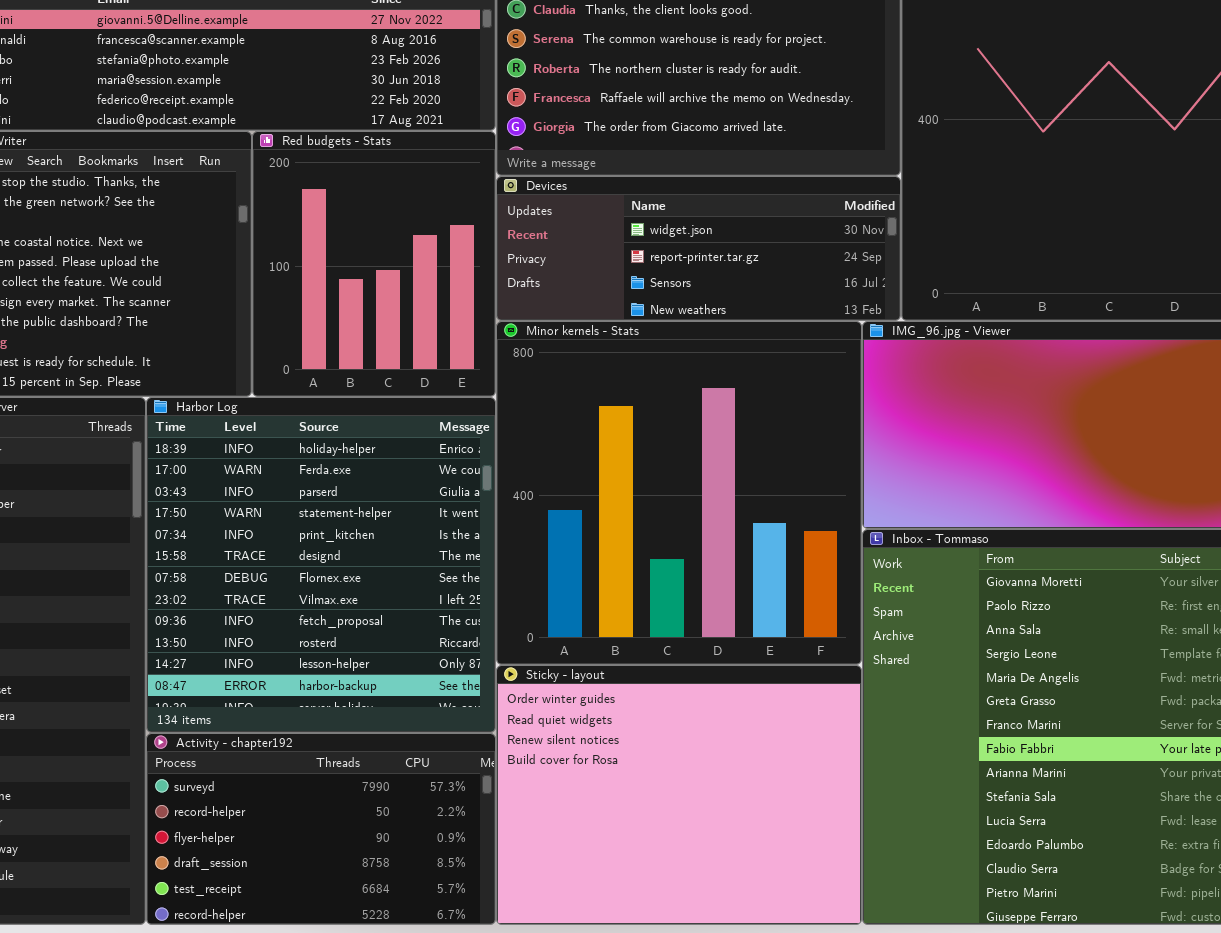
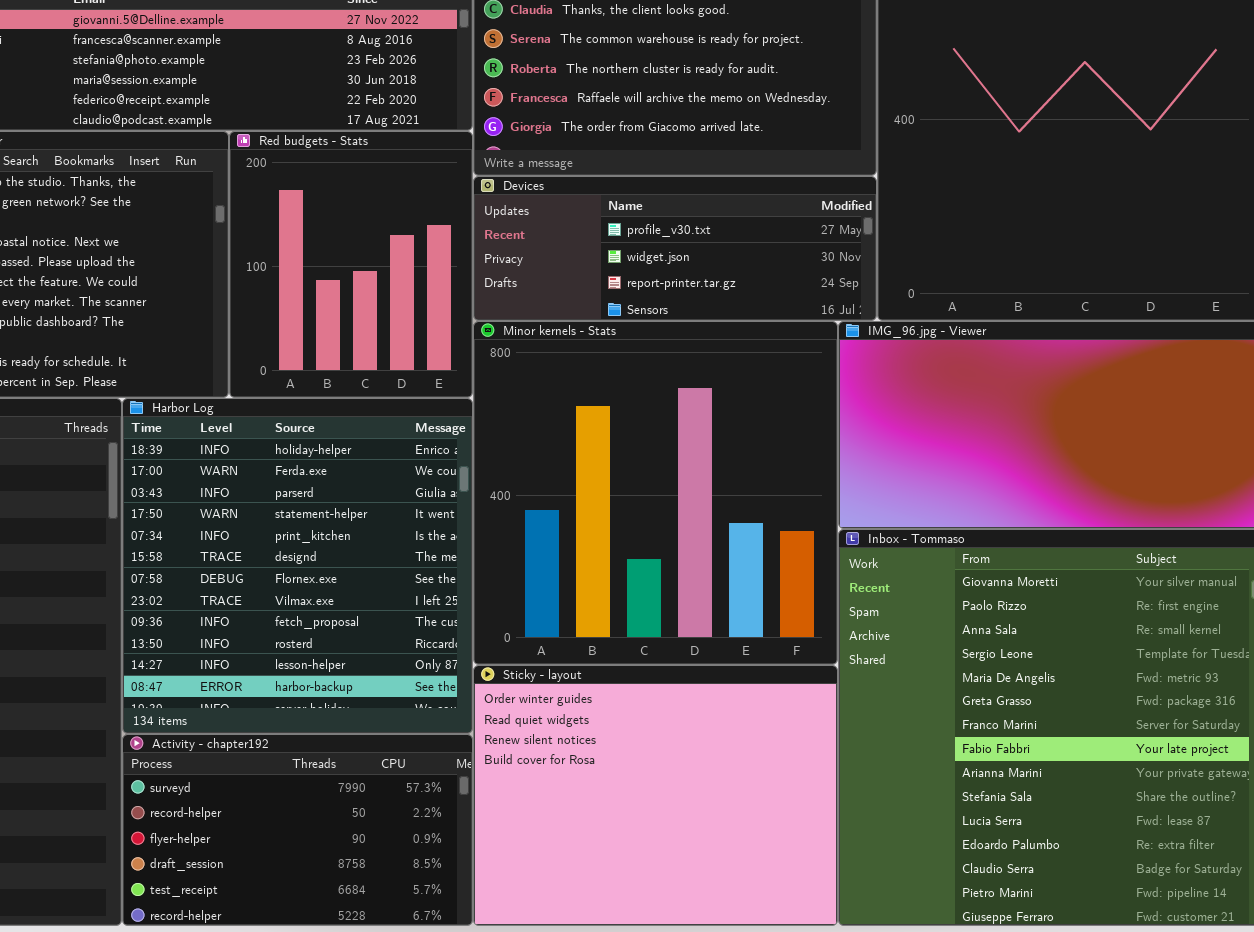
Devices: [496,176,901,321] -> [473,176,877,321], scrolled up 1 row

